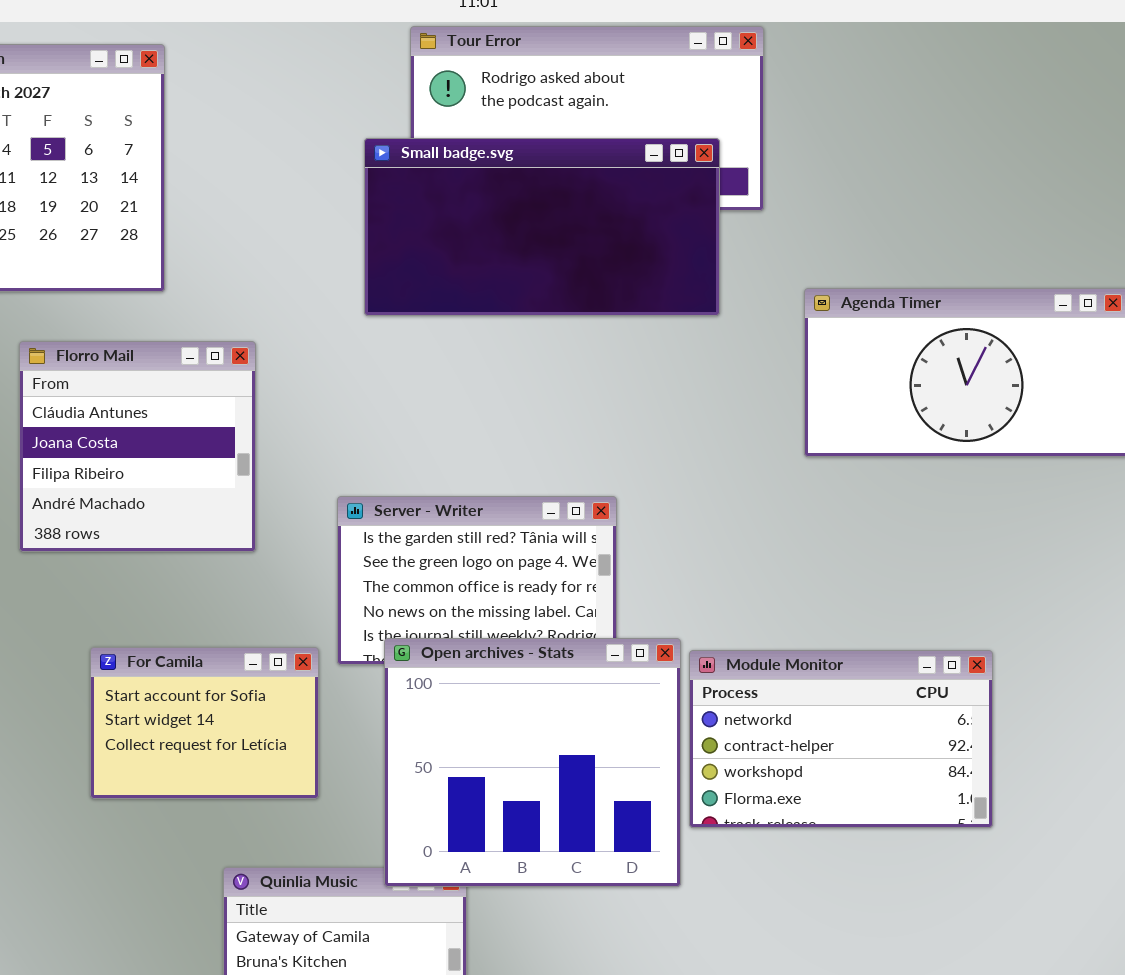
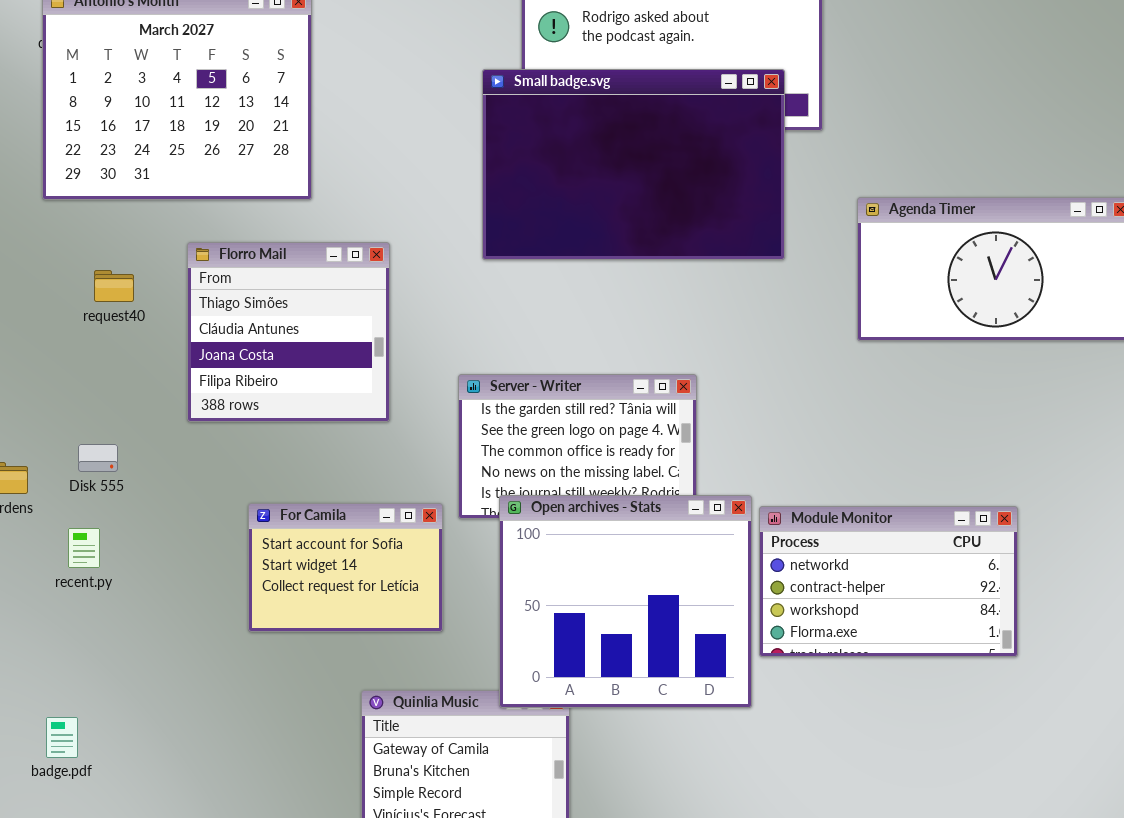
Small badge.svg: [364,138,720,316] -> [482,69,785,260], resized
Florro Mail: [19,341,256,552] -> [187,242,390,422], scrolled up 1 row

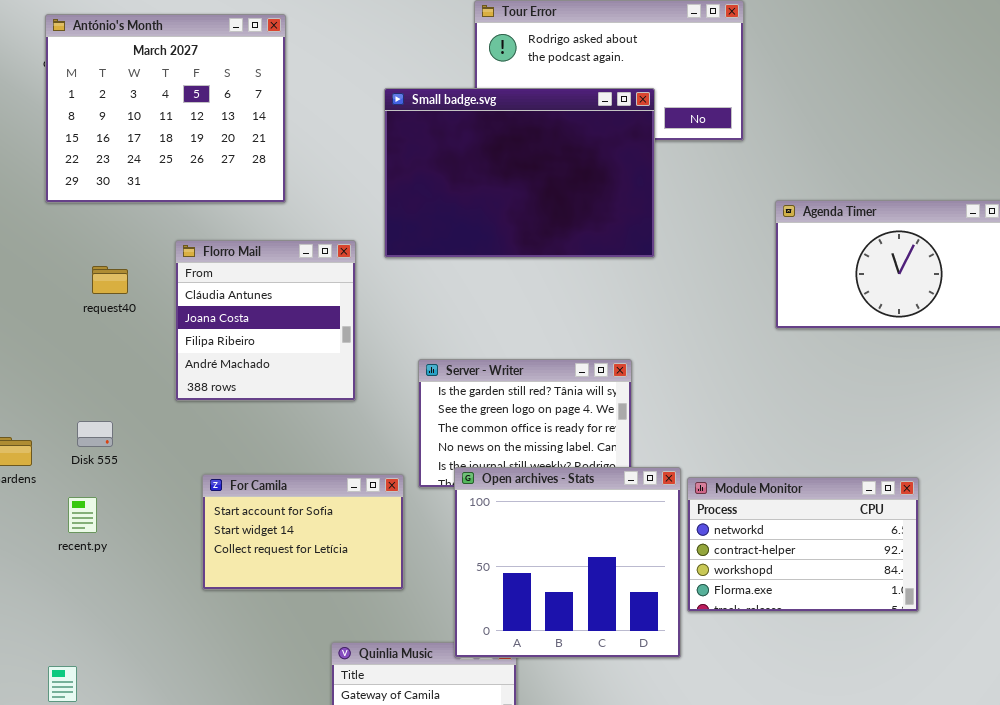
Small badge.svg: [482,69,785,260] -> [384,88,655,258], moved
Florro Mail: [187,242,390,422] -> [175,240,356,401], scrolled down 1 row
For Camila: [248,503,443,632] -> [202,474,404,590], resized

